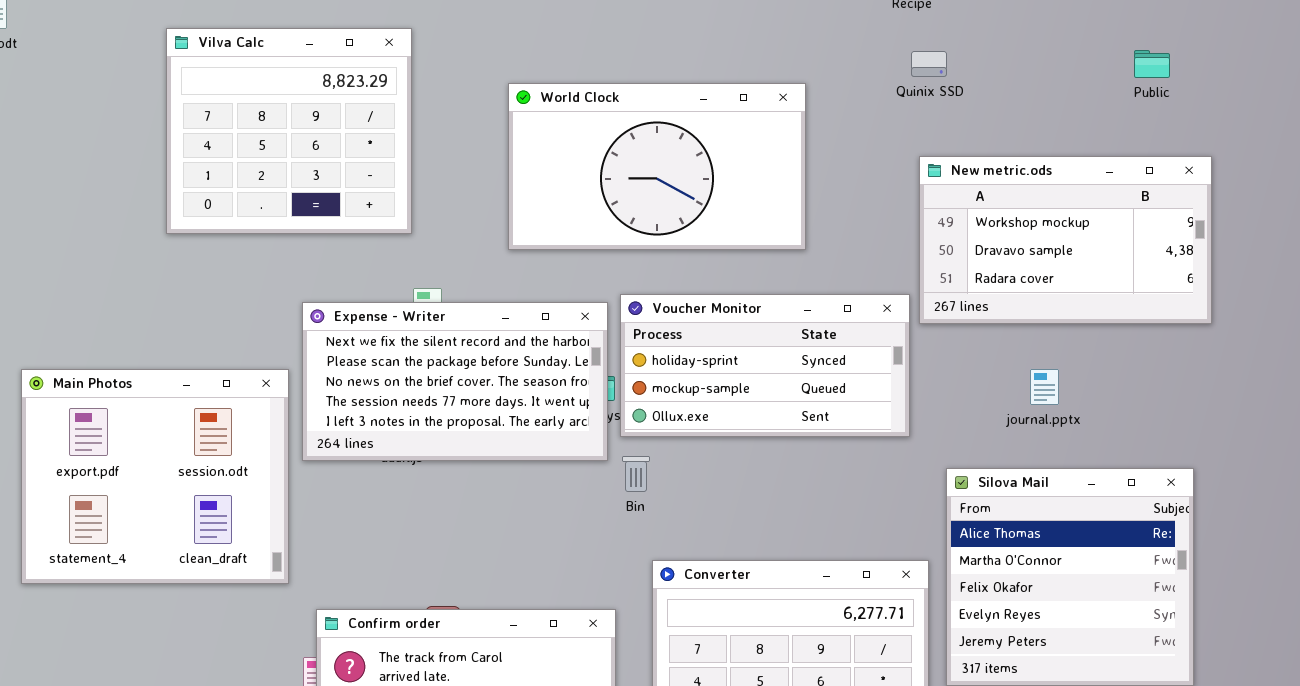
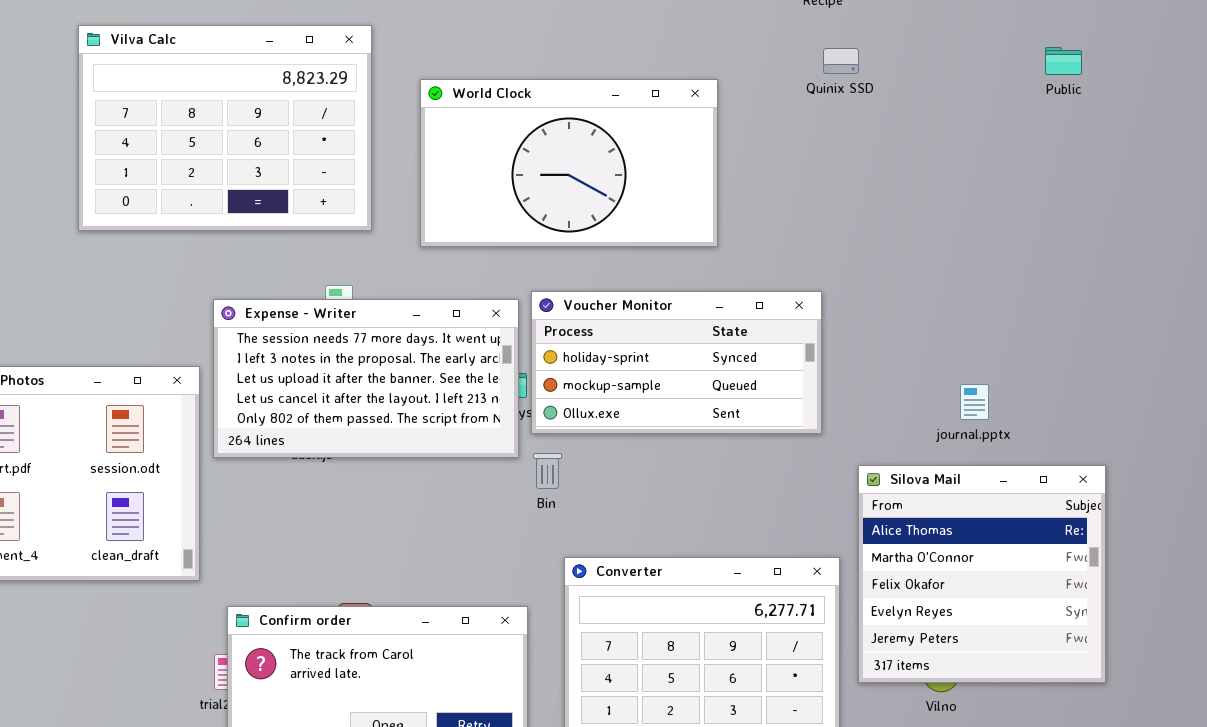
Vilva Calc: [166,28,412,234] -> [78,25,372,231], resized
New metric.ods: [919,156,1212,324] -> none, closed
Expense - Writer: [302,302,608,461] -> [213,299,519,458], scrolled down 3 rows
journal.pptx: [1030,369,1059,405] -> [960,384,989,420], moved

